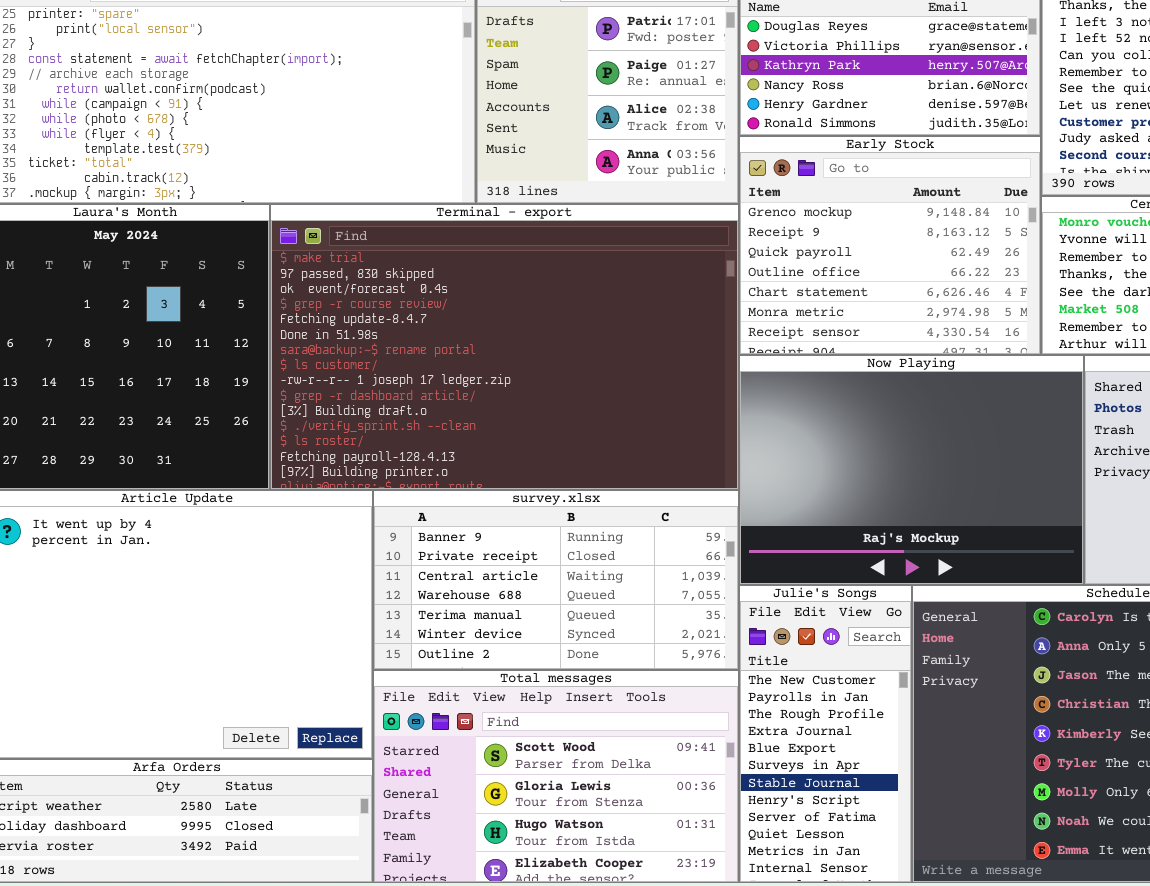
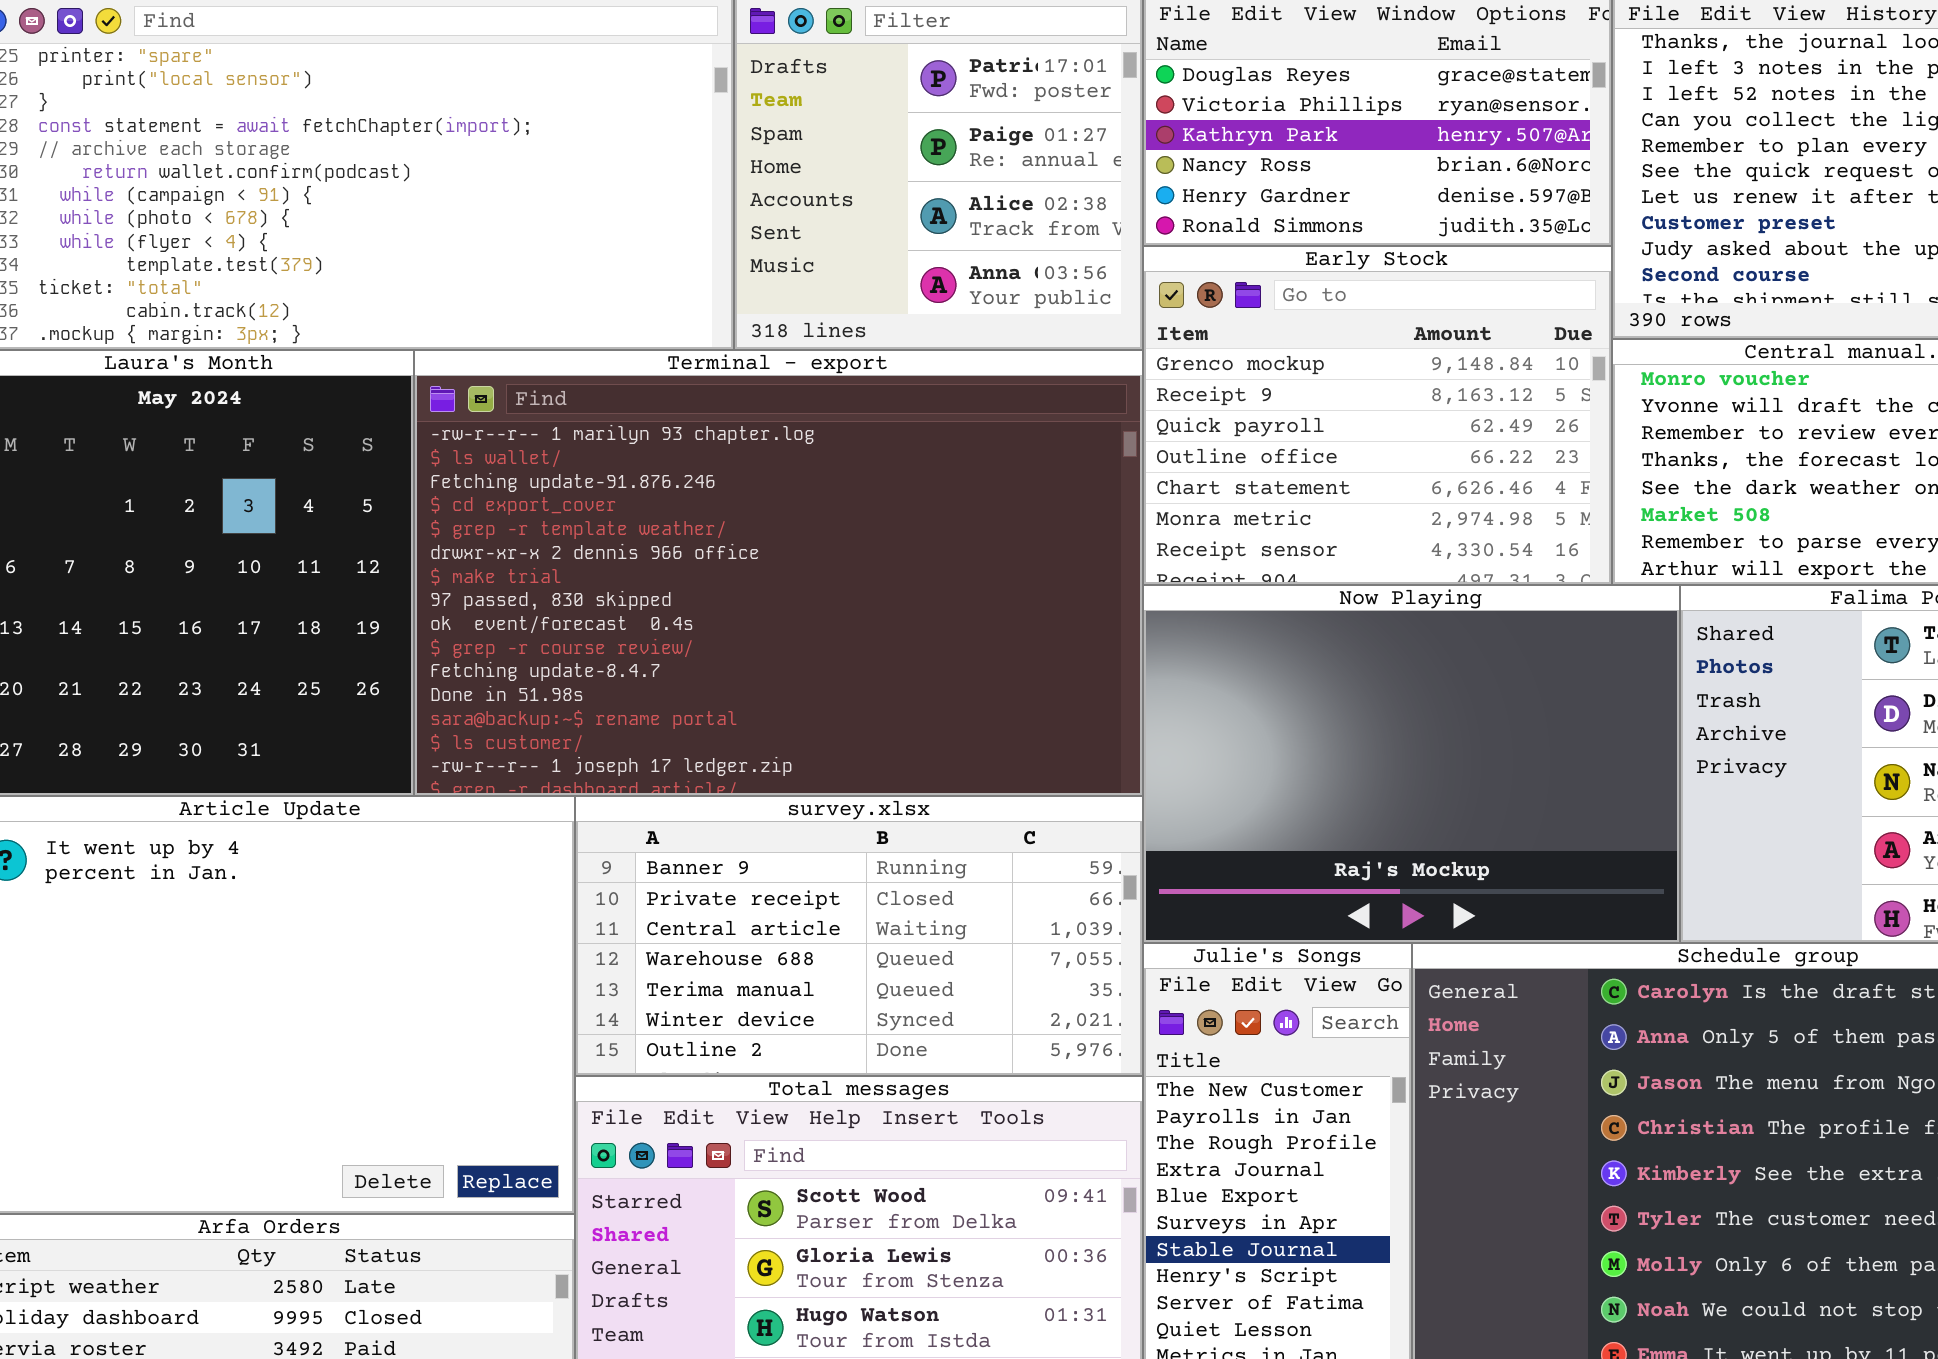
Terminal - export: [270,204,739,490] -> [414,350,1143,796], scrolled up 6 rows

